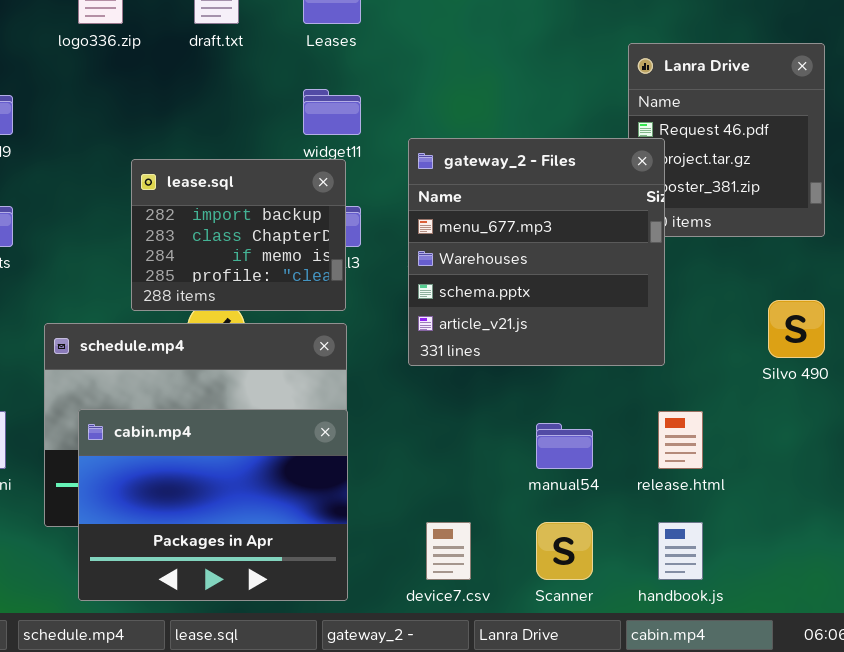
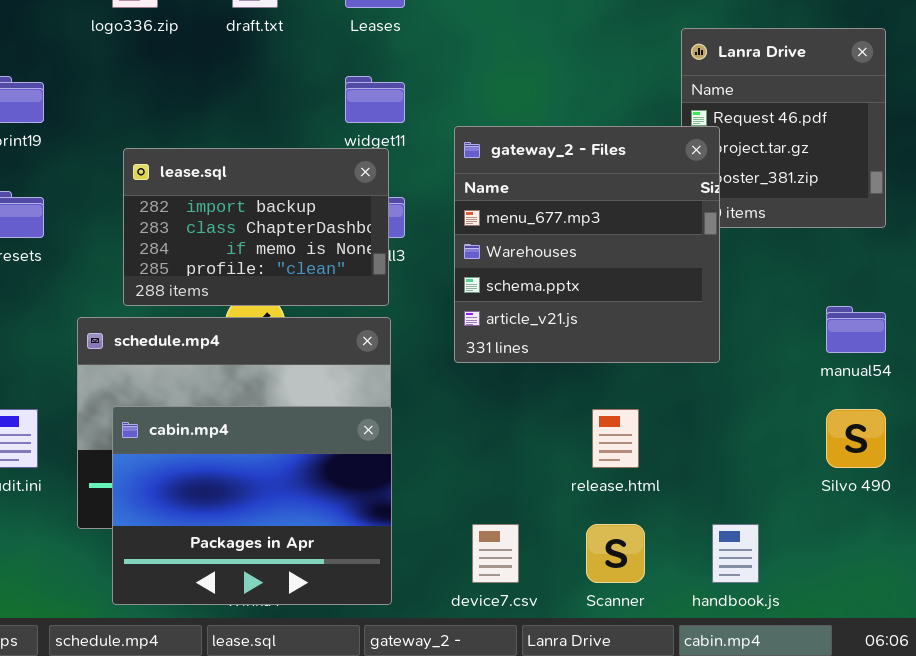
lease.sql: [131,159,346,311] -> [123,148,389,306], resized
Silvo 490: [768,300,825,358] -> [826,409,886,468], moved
release.html: [658,411,703,469] -> [592,409,639,468], moved
manual54: [536,423,593,469] -> [826,306,886,353], moved

